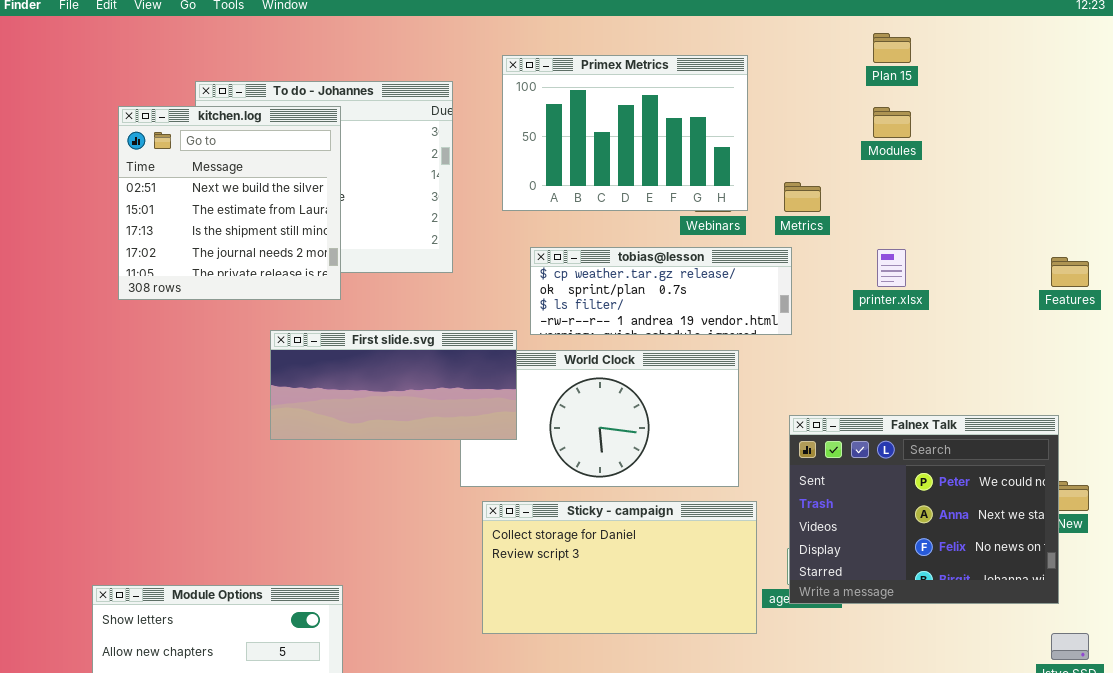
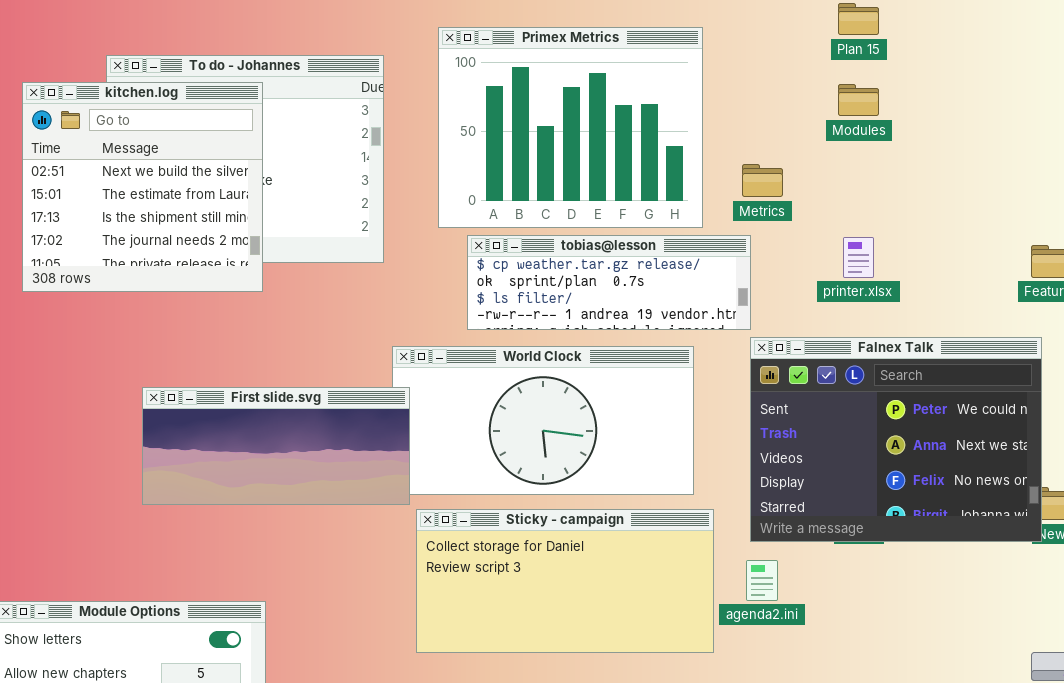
Primex Metrics: [502,55,748,211] -> [438,27,703,228], resized
First slide.svg: [270,330,517,440] -> [142,387,410,505], moved
Falnex Talk: [789,415,1059,604] -> [750,337,1042,542], moved

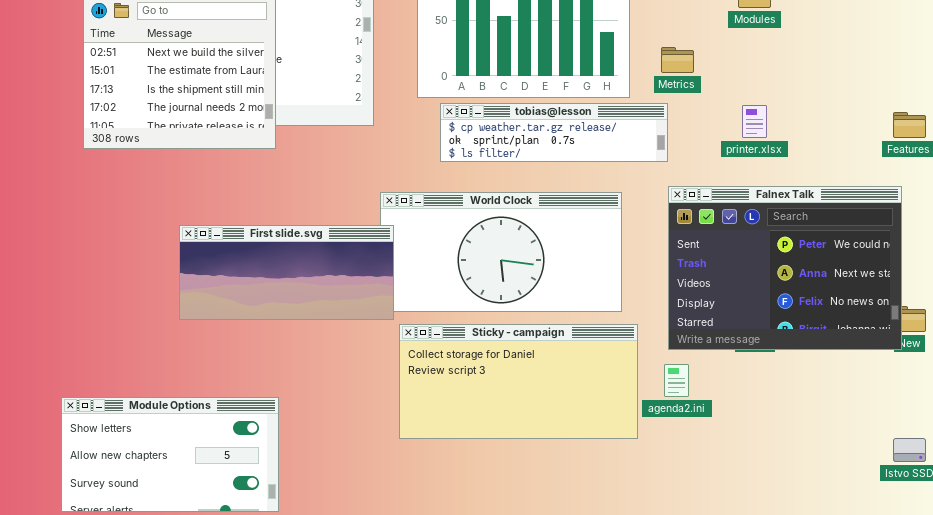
tobias@lesson: [467,235,751,330] -> [440,103,668,162], resized

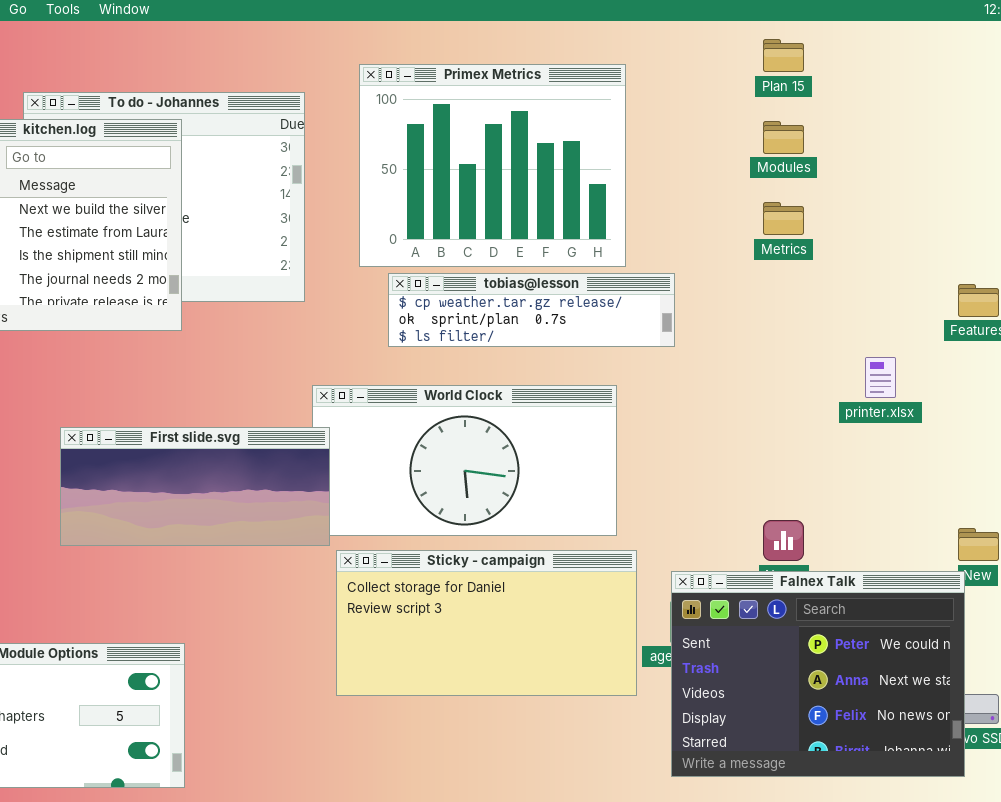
Metrics: [661,47,694,73] -> [763,202,804,235], moved
printer.xlsx: [742,105,767,138] -> [865,357,896,398], moved
Falnex Talk: [668,186,902,350] -> [671,571,965,777], moved

